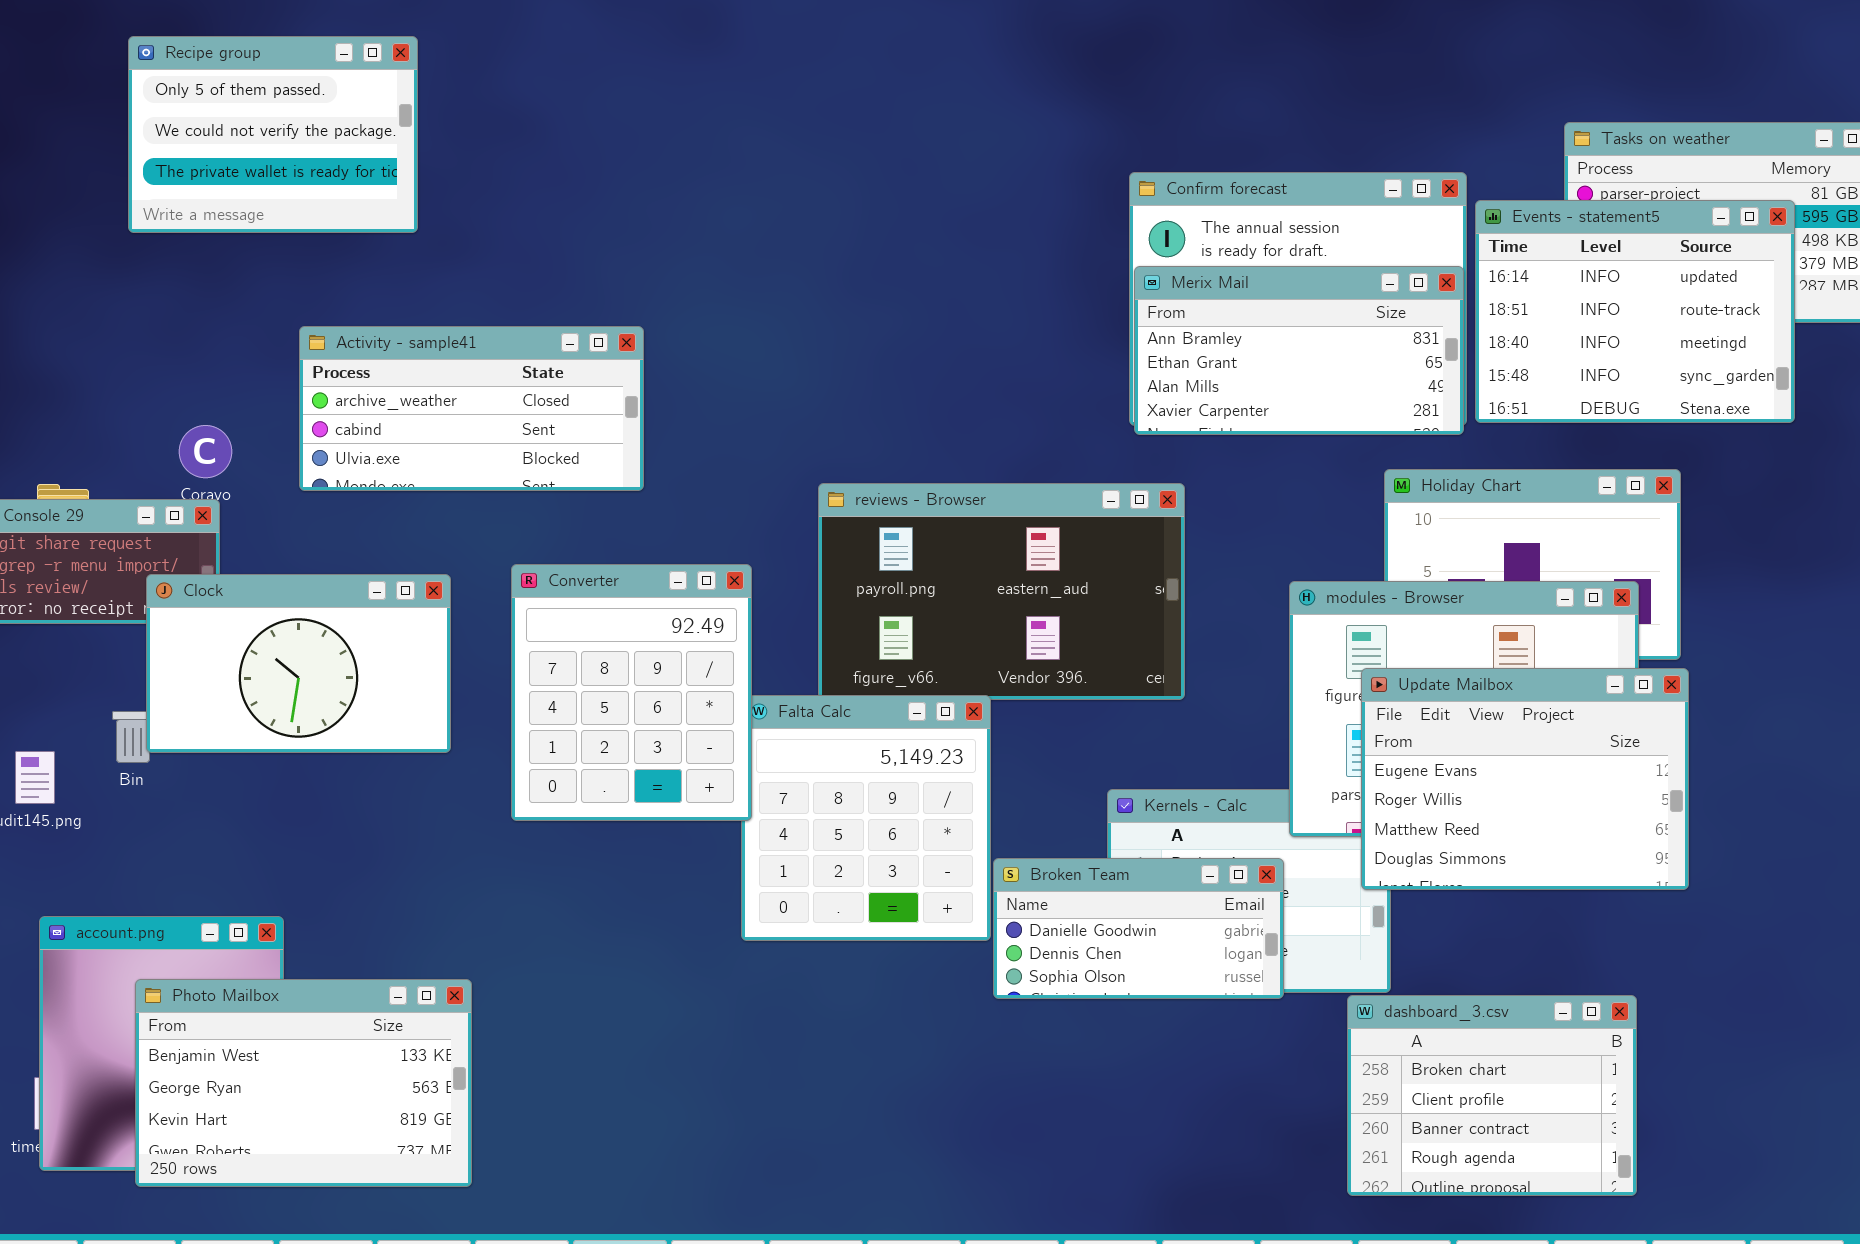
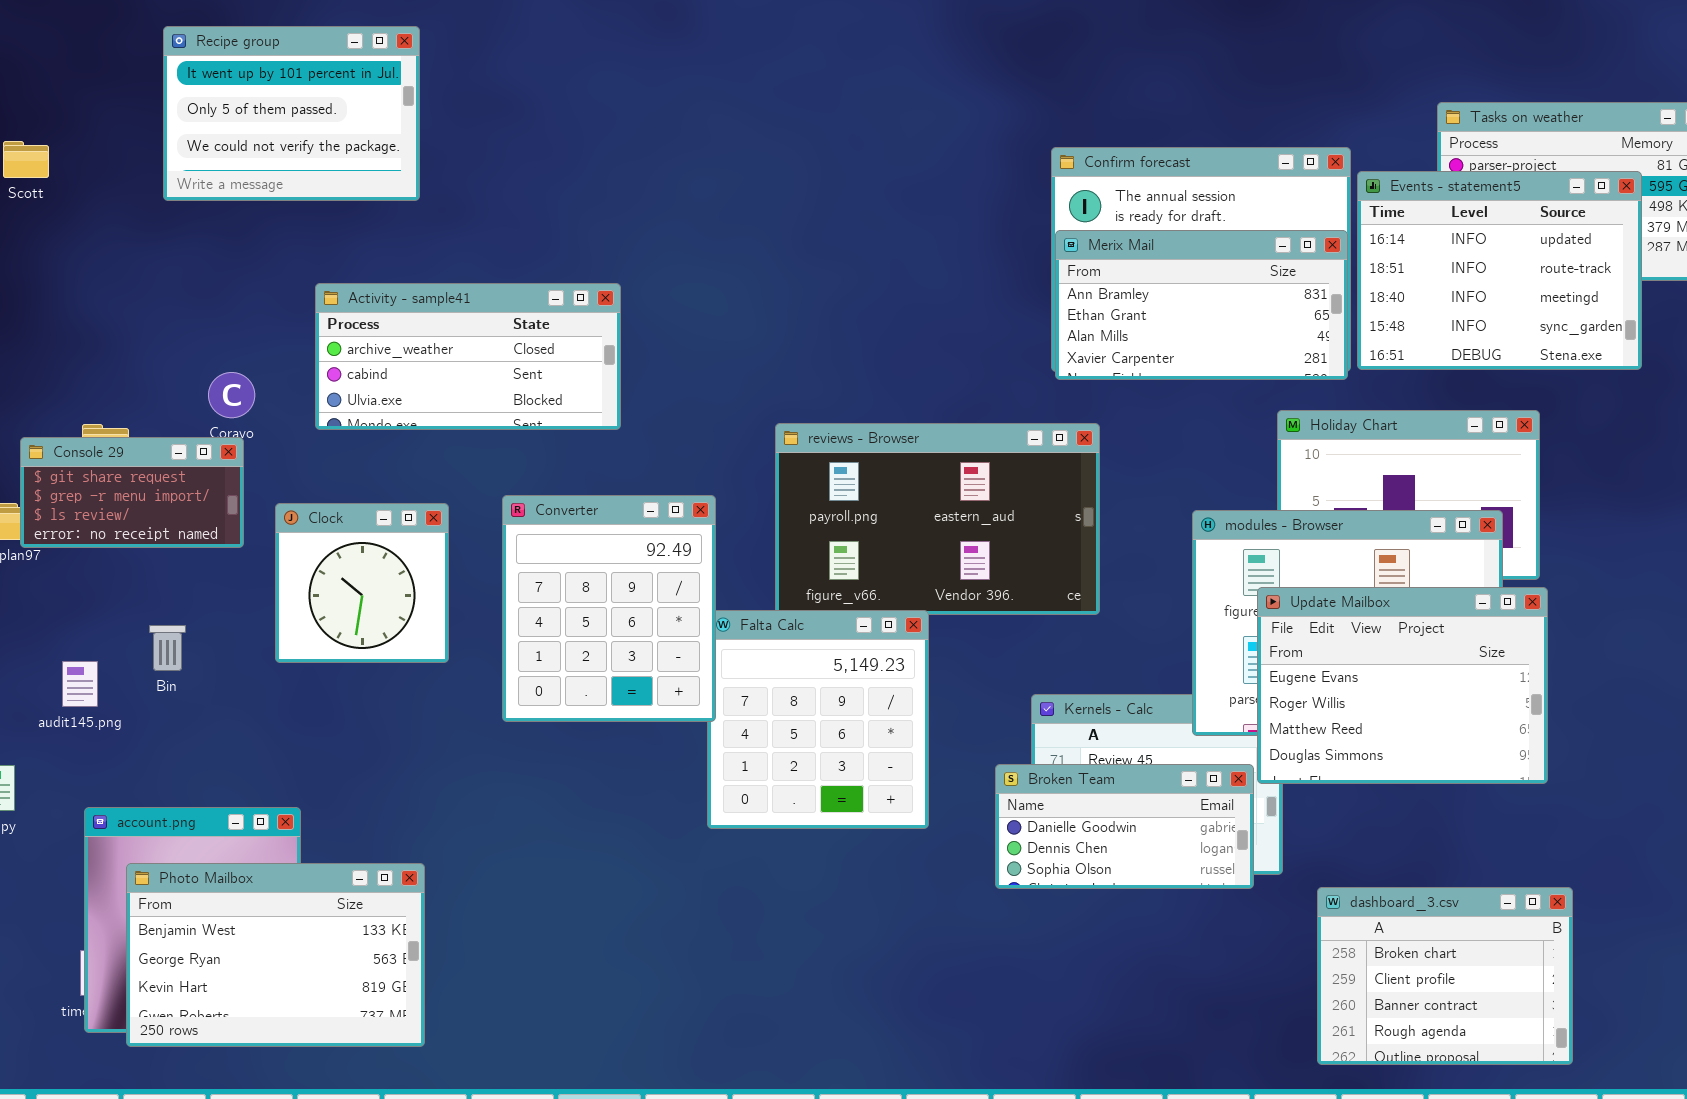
Recipe group: [128,36,418,233] -> [163,26,420,201], scrolled up 1 row
Clock: [146,574,451,753] -> [275,503,449,663], resized
Broken Team: [993,858,1284,999] -> [995,764,1254,889], moved
Photo Mailbox: [135,979,472,1187] -> [126,863,425,1047], moved
dashboard_3.csv: [1347,995,1637,1196] -> [1317,887,1573,1065], moved

